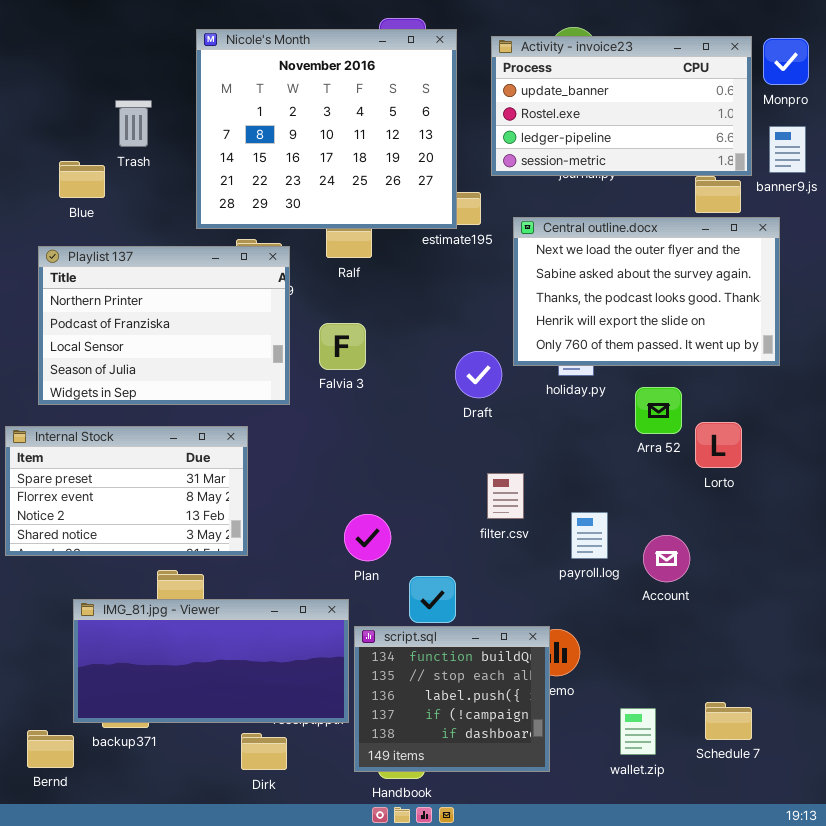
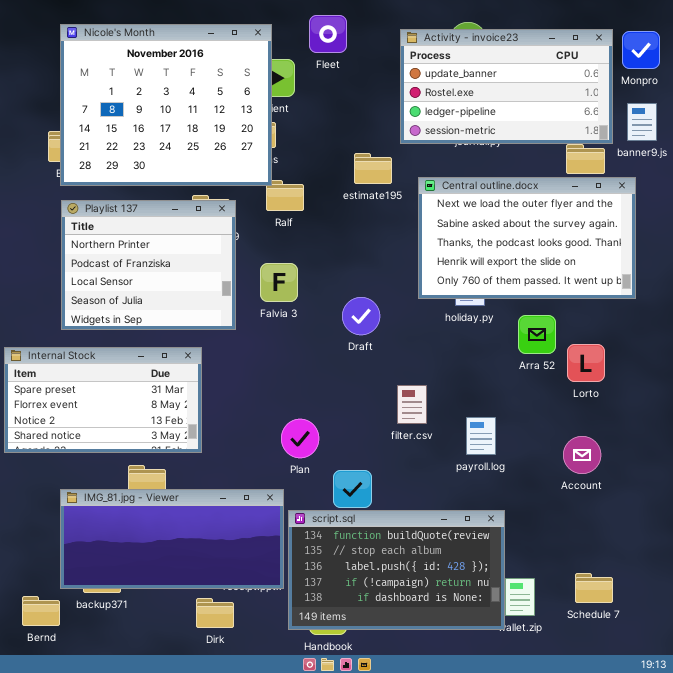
Nicole's Month: [196,29,457,229] -> [60,24,272,186], moved
Playlist 137: [38,246,290,405] -> [61,200,236,330], resized
Draft: [455,351,502,398] -> [342,297,380,335], moved
Account: [643,535,690,582] -> [563,436,601,474], moved
script.sql: [354,626,550,772] -> [288,510,505,630], resized

